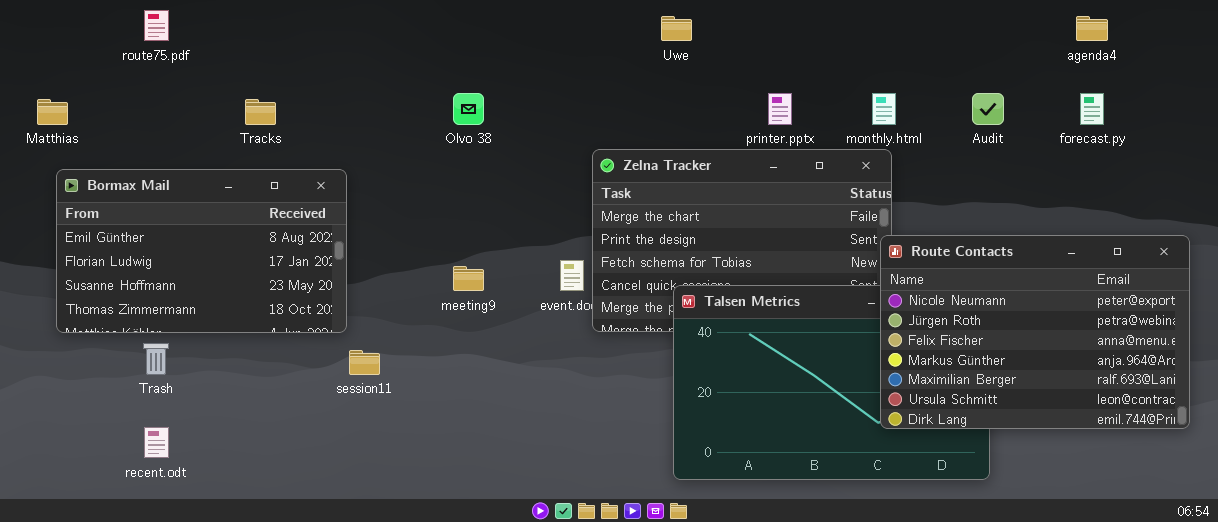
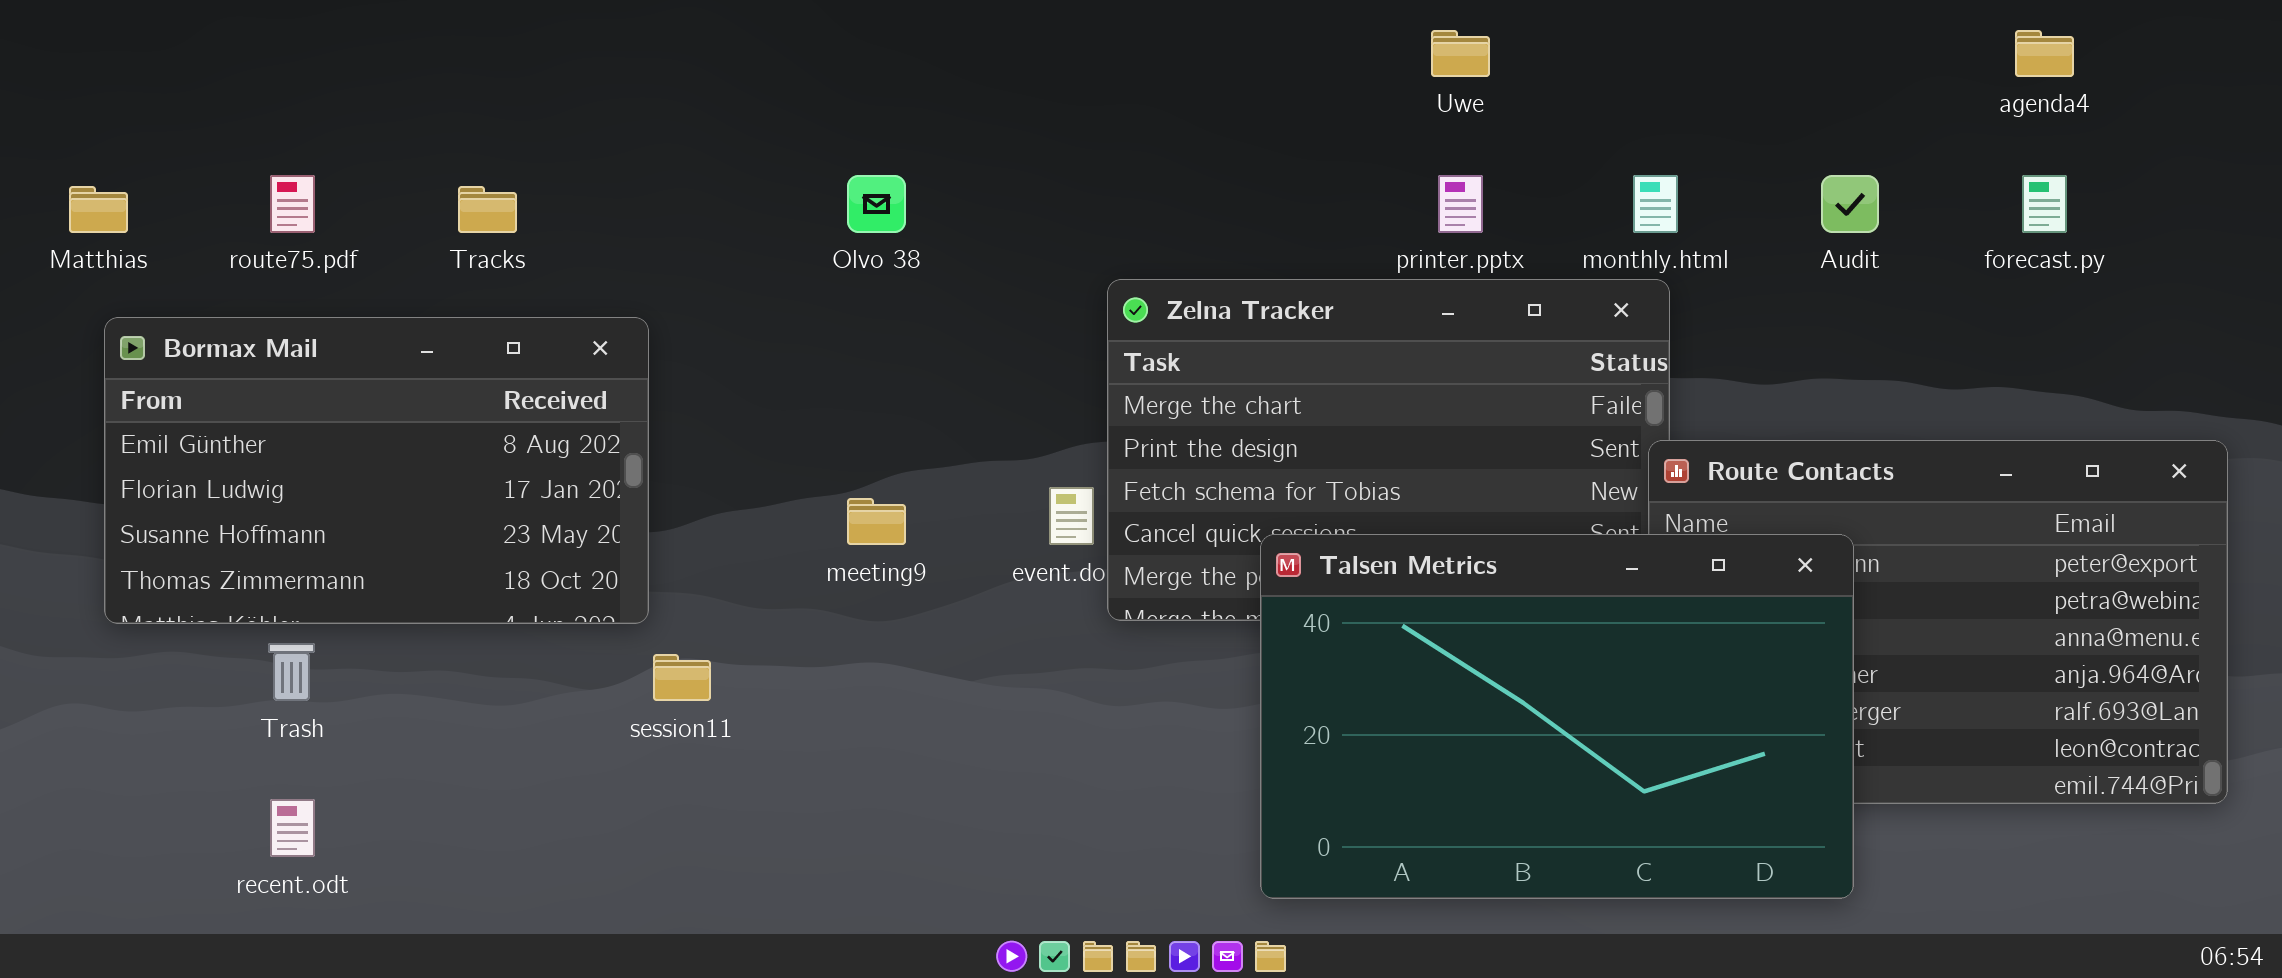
route75.pdf: [144,10,169,41] -> [270,175,315,233], moved
Uwe: [661,16,692,41] -> [1431,30,1490,77], moved
Talsen Metrics: [673,285,990,480] -> [1260,534,1854,899], raised

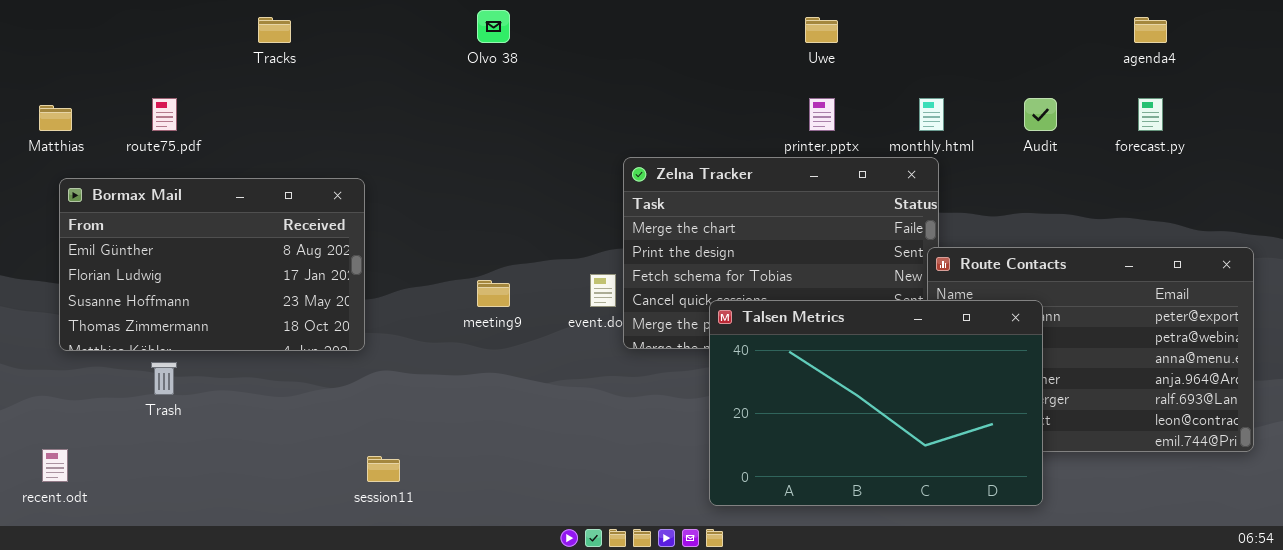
Olvo 38: [847,175,906,233] -> [477,10,510,43], moved
Tracks: [458,186,517,233] -> [258,17,291,43], moved
session11: [653,654,711,701] -> [367,456,400,482], moved
recent.odt: [270,799,315,857] -> [42,449,68,482], moved

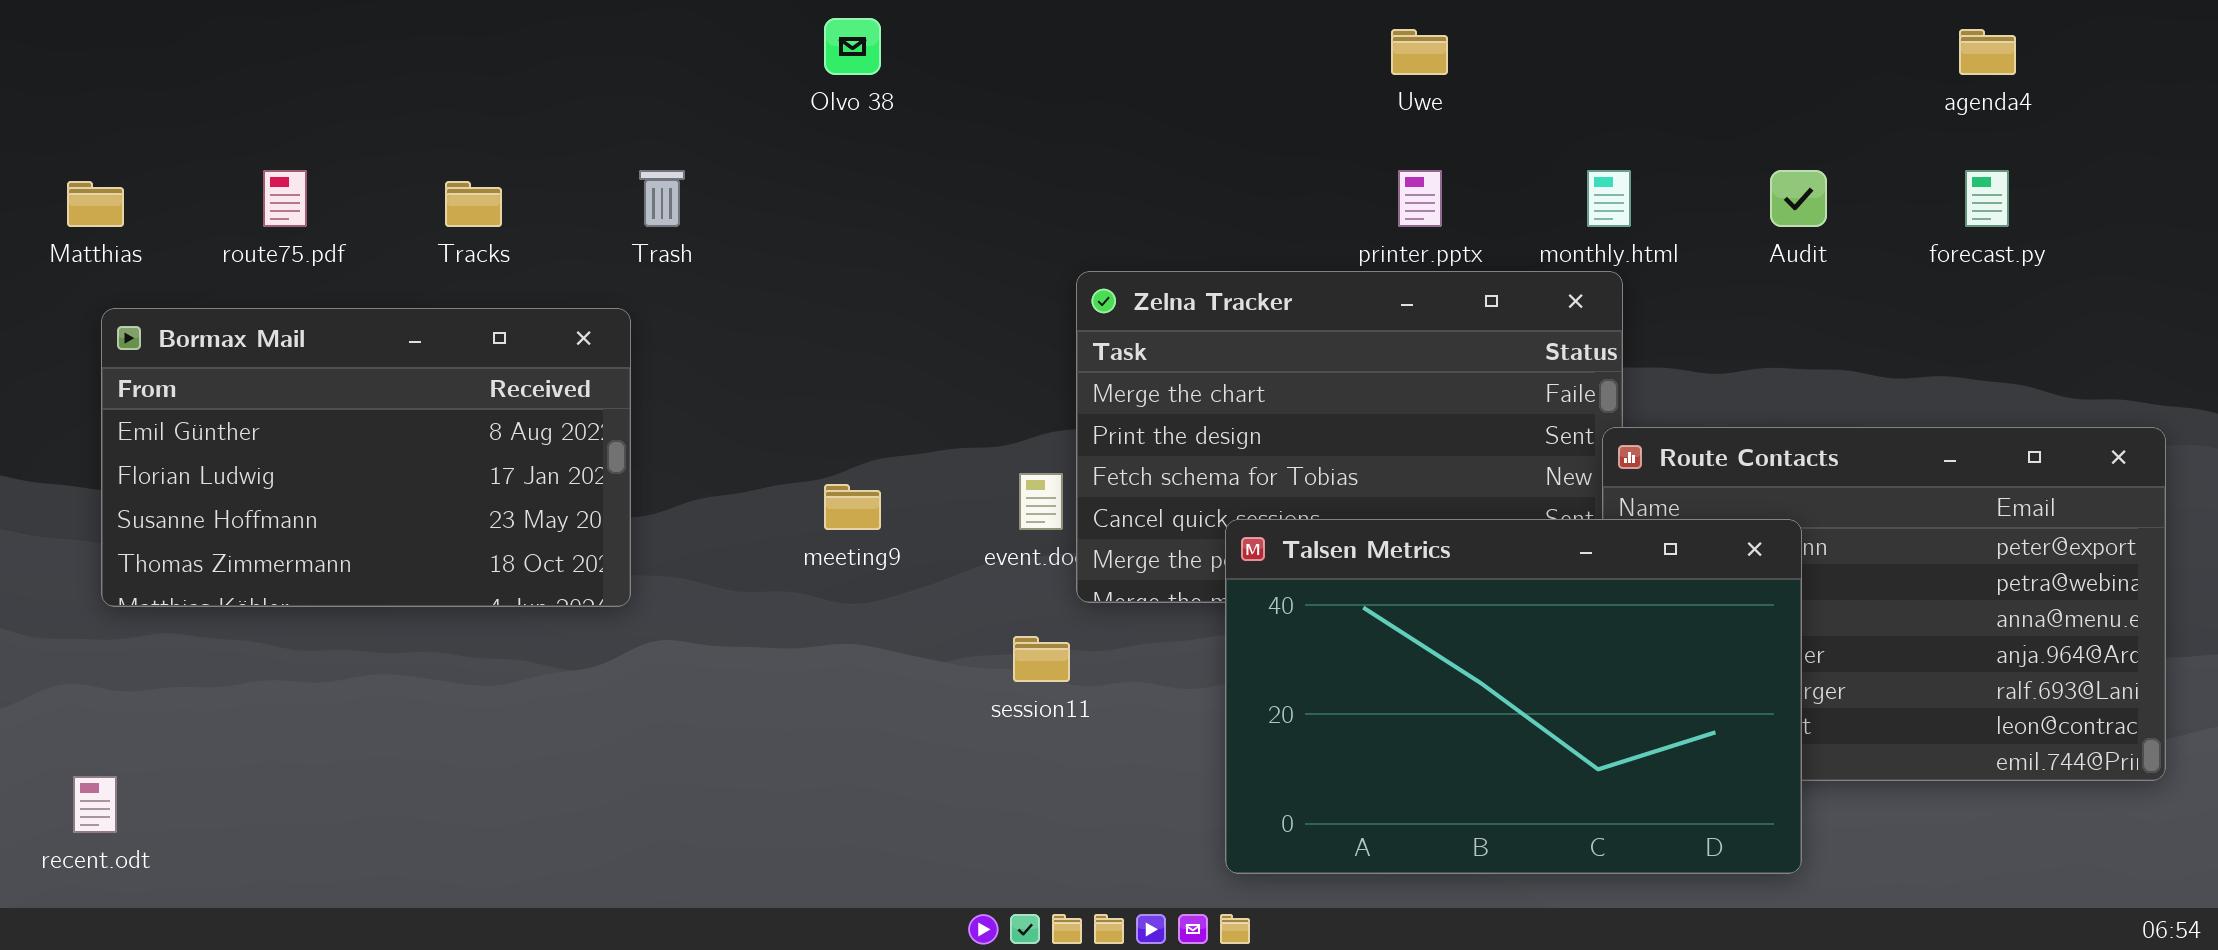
Tracks: [258,17,291,43] -> [445,181,502,227], moved
Trash: [151,362,177,395] -> [639,170,685,227], moved
session11: [367,456,400,482] -> [1013,636,1070,682], moved

